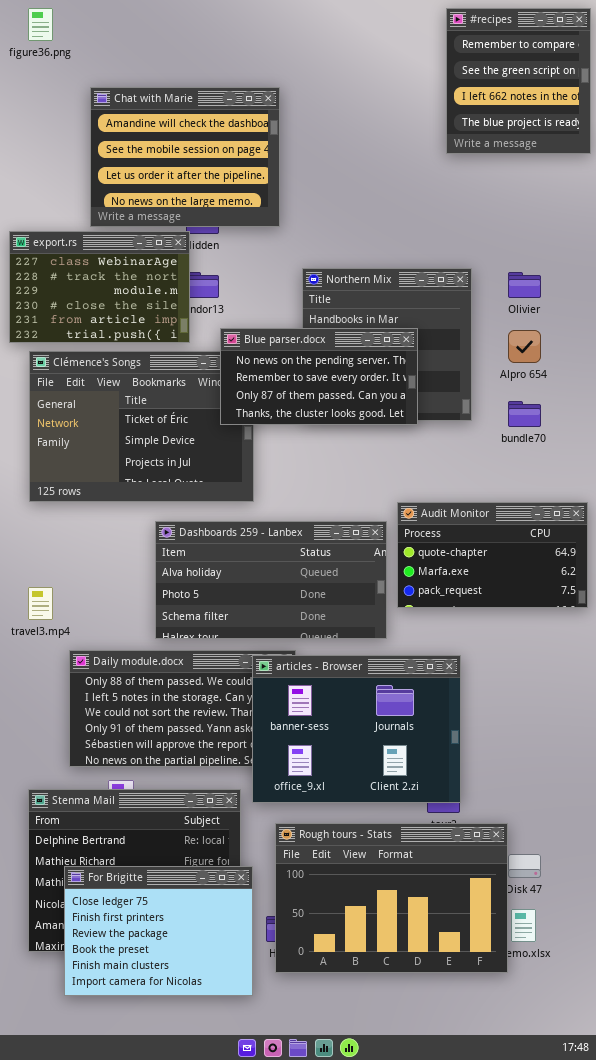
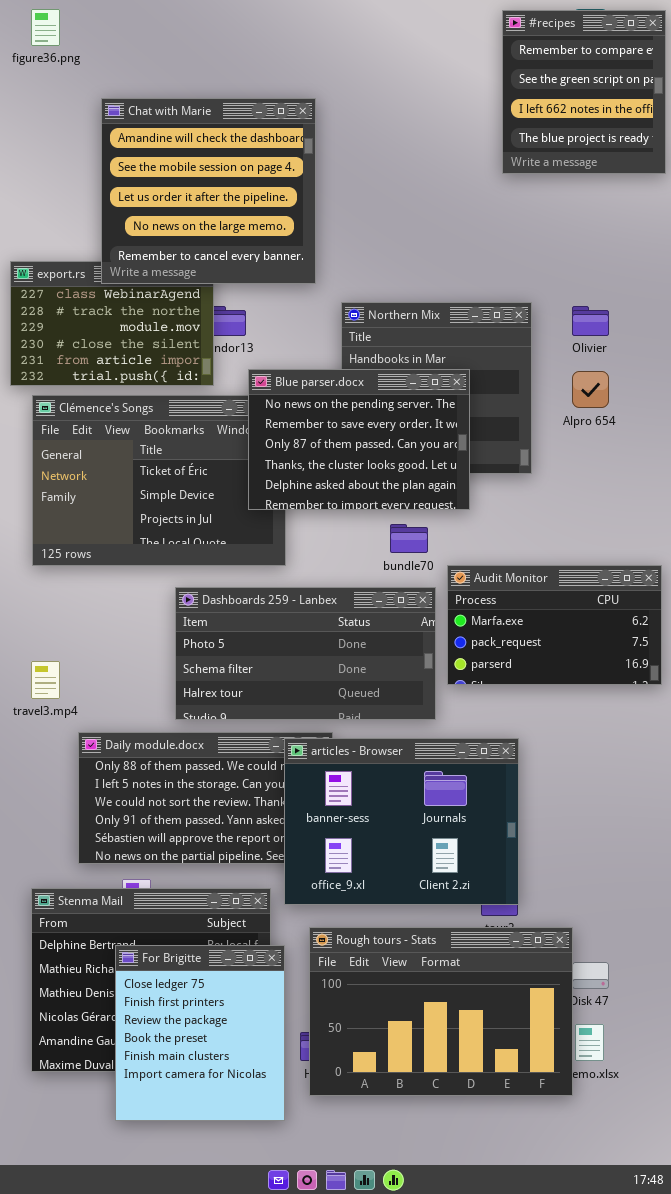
Chat with Marie: [90,87,280,227] -> [101,98,316,284], resized
Blue parser.docx: [220,328,418,425] -> [248,369,470,510], resized
bundle70: [508,401,541,427] -> [390,524,428,553], moved
Audit Monitor: [397,502,588,608] -> [447,565,662,685], scrolled down 1 row
Dashboards 259 - Lanbex: [155,521,387,639] -> [175,587,436,720], scrolled down 1 row
For Brigitte: [64,866,253,996] -> [115,945,285,1121], resized

